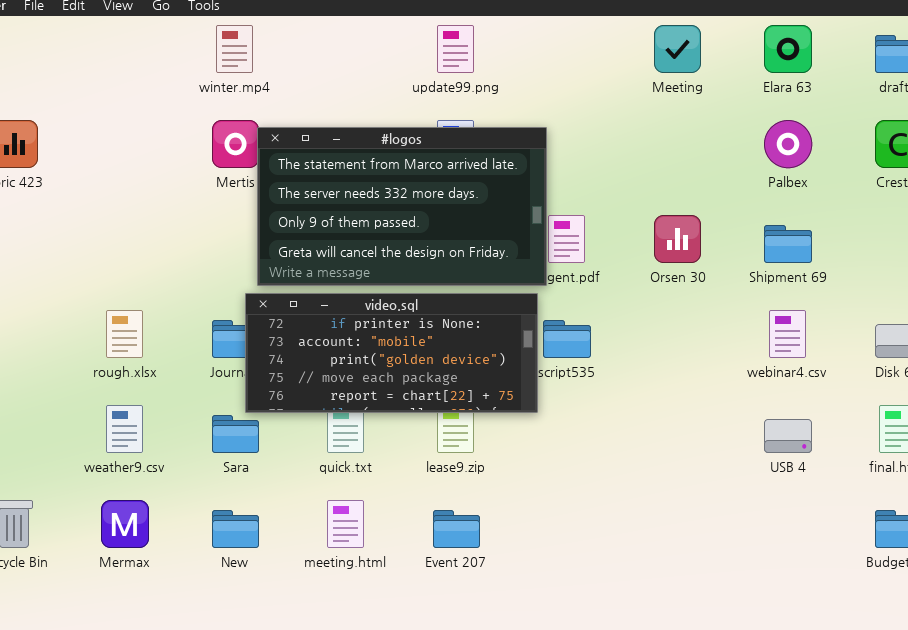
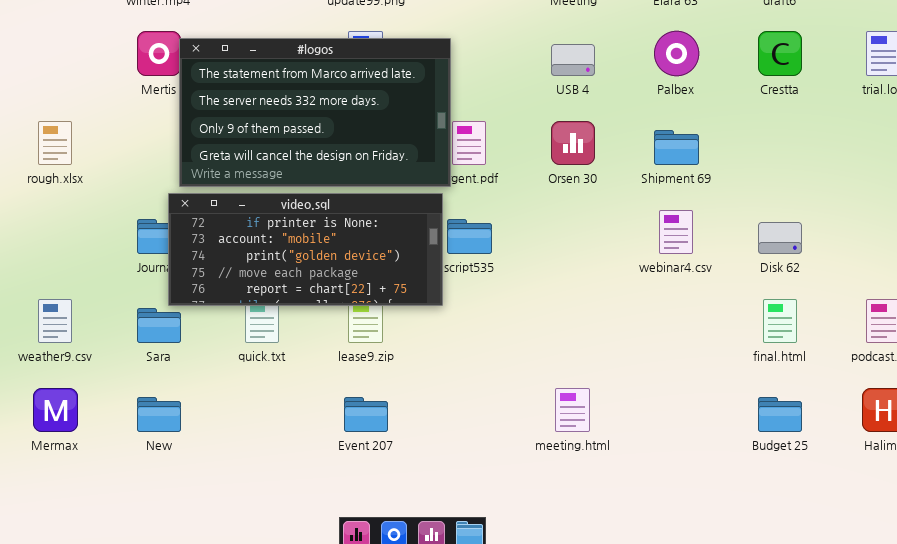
rough.xlsx: [106,310,143,358] -> [38,121,72,165], moved
USB 4: [764,419,812,453] -> [551,44,595,76], moved
meeting.html: [327,500,364,548] -> [555,388,590,432], moved

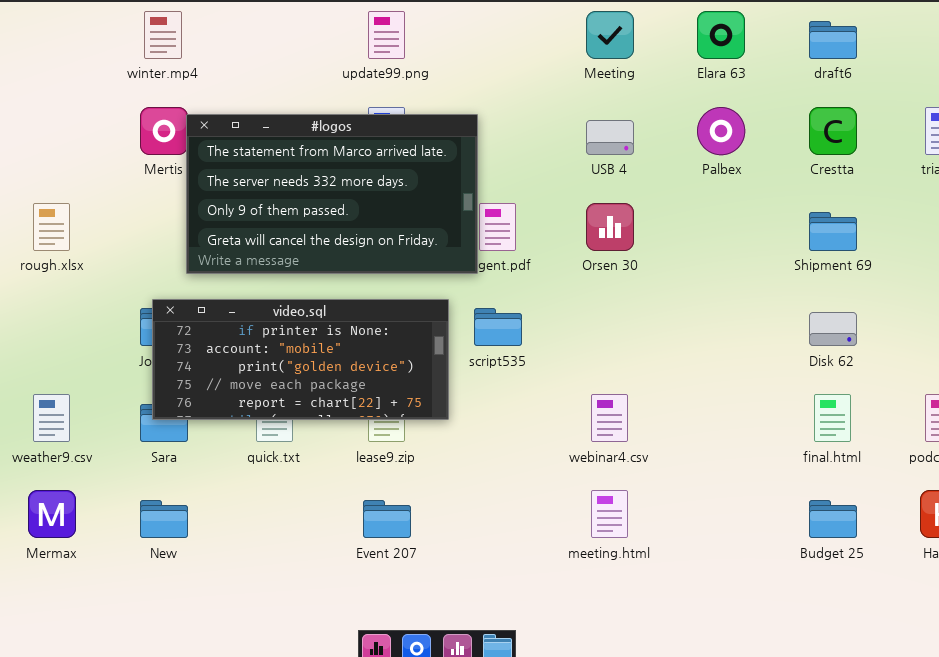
Shipment 69: [654,130,699,165] -> [809,212,857,251], moved
video.sql: [168,193,443,306] -> [152,299,449,420], moved
webinar4.csv: [659,210,693,254] -> [591,394,628,442], moved

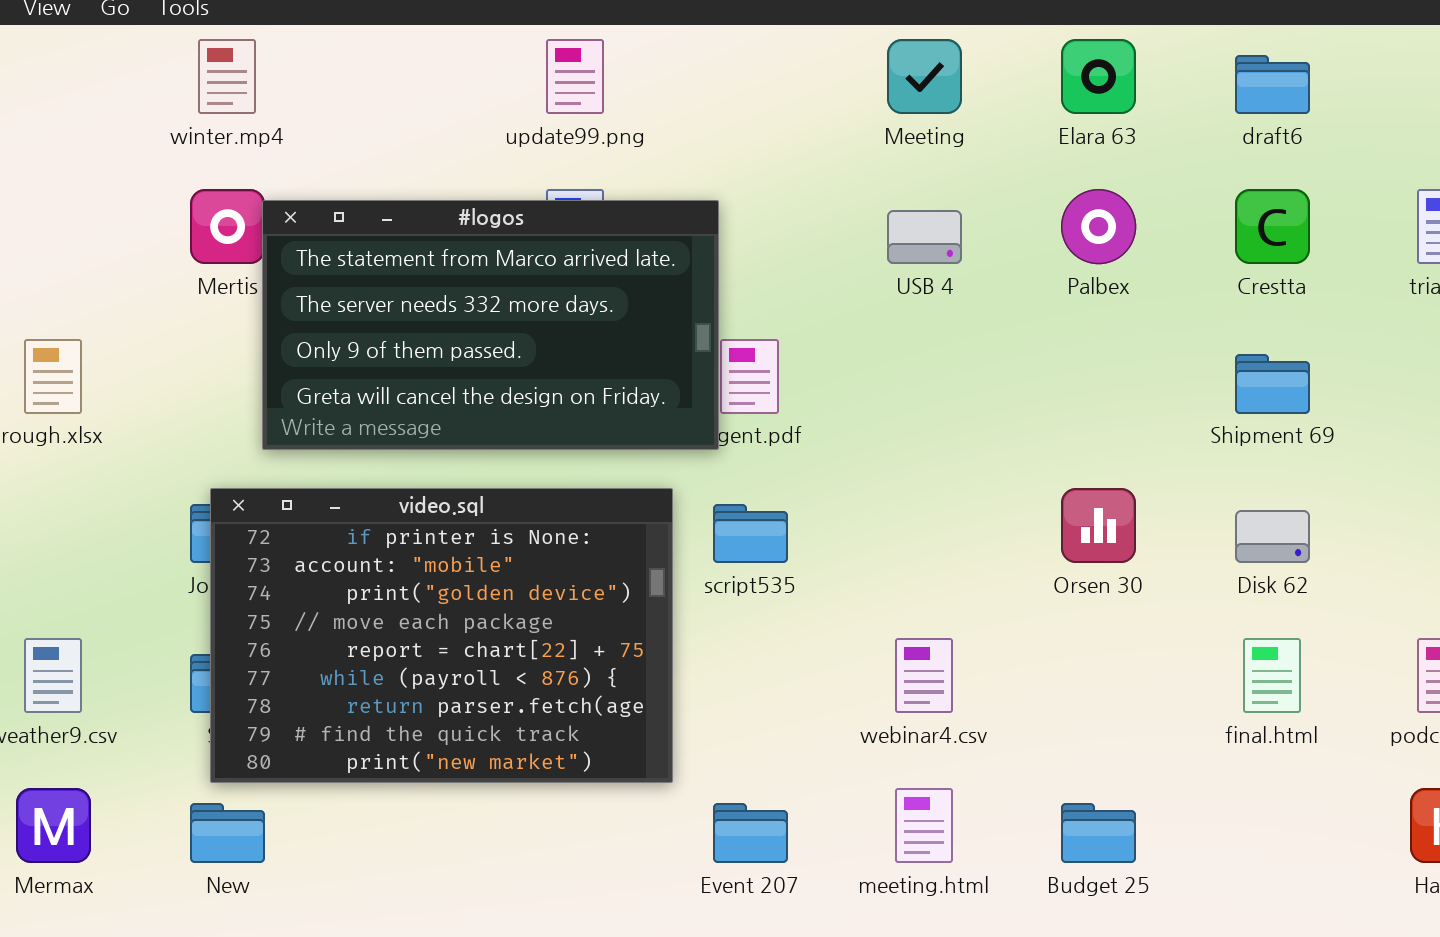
Orsen 30: [586,203,634,251] -> [1061,488,1136,563], moved
video.sql: [152,299,449,420] -> [210,488,673,783], resized
Event 207: [363,500,411,538] -> [713,803,788,863], moved
Budget 25: [809,500,857,538] -> [1061,803,1136,863], moved

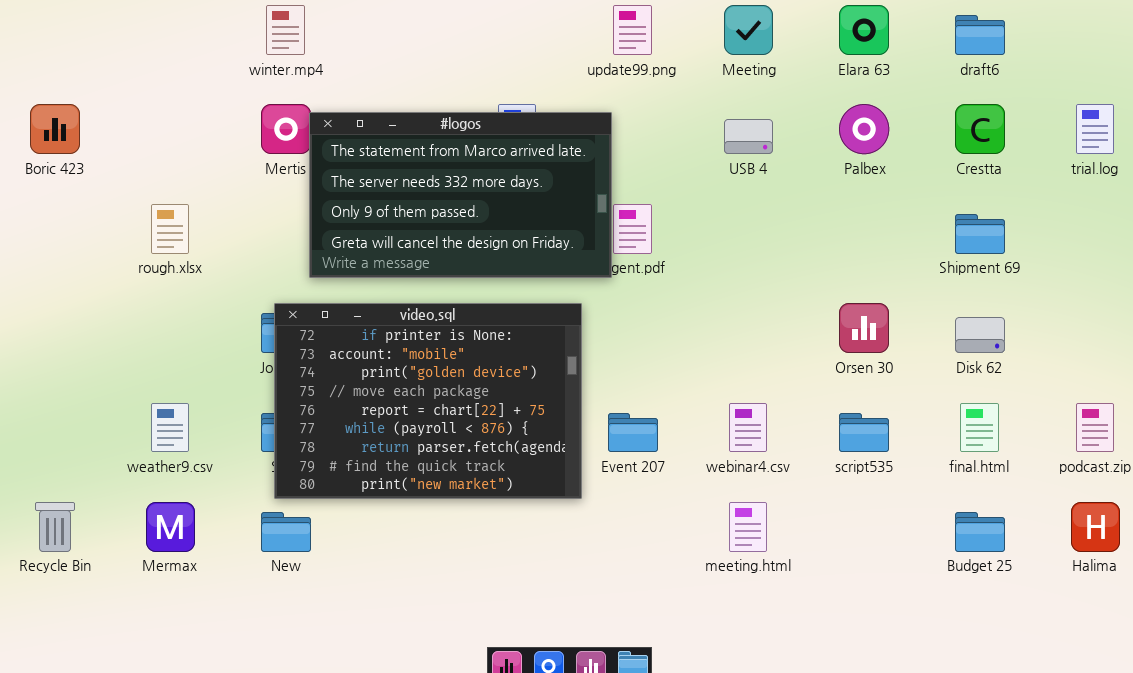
update99.png: [546,39,604,114] -> [613,5,652,55], moved
script535: [713,504,788,563] -> [839,413,889,452], moved
Event 207: [713,803,788,863] -> [608,413,658,452], moved
Budget 25: [1061,803,1136,863] -> [955,512,1005,552], moved

